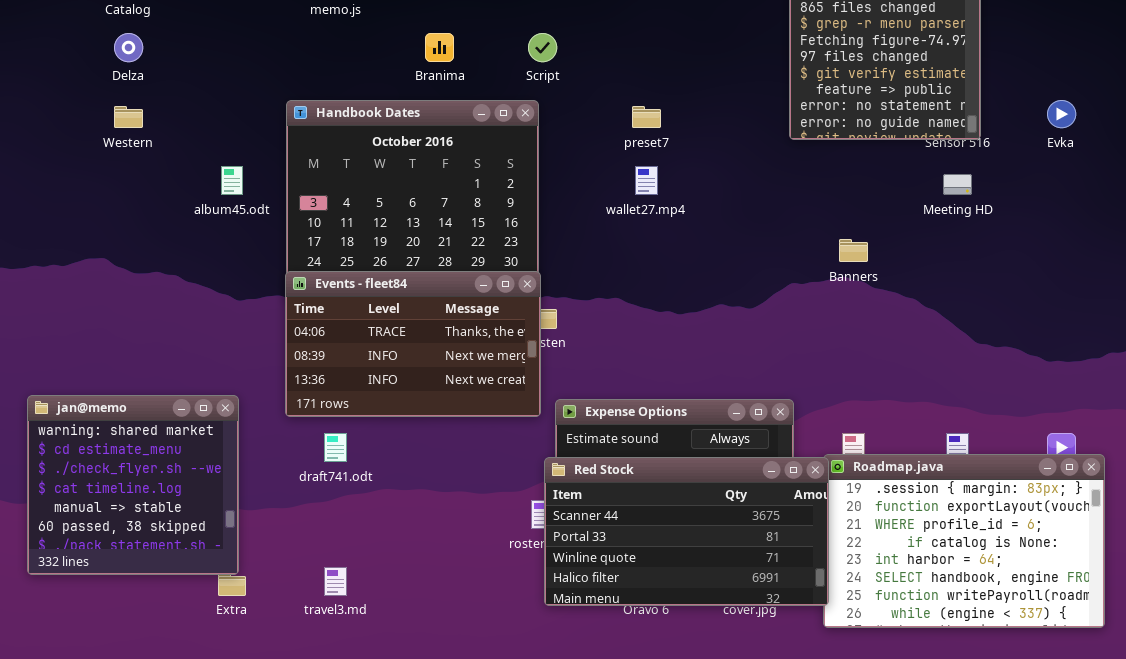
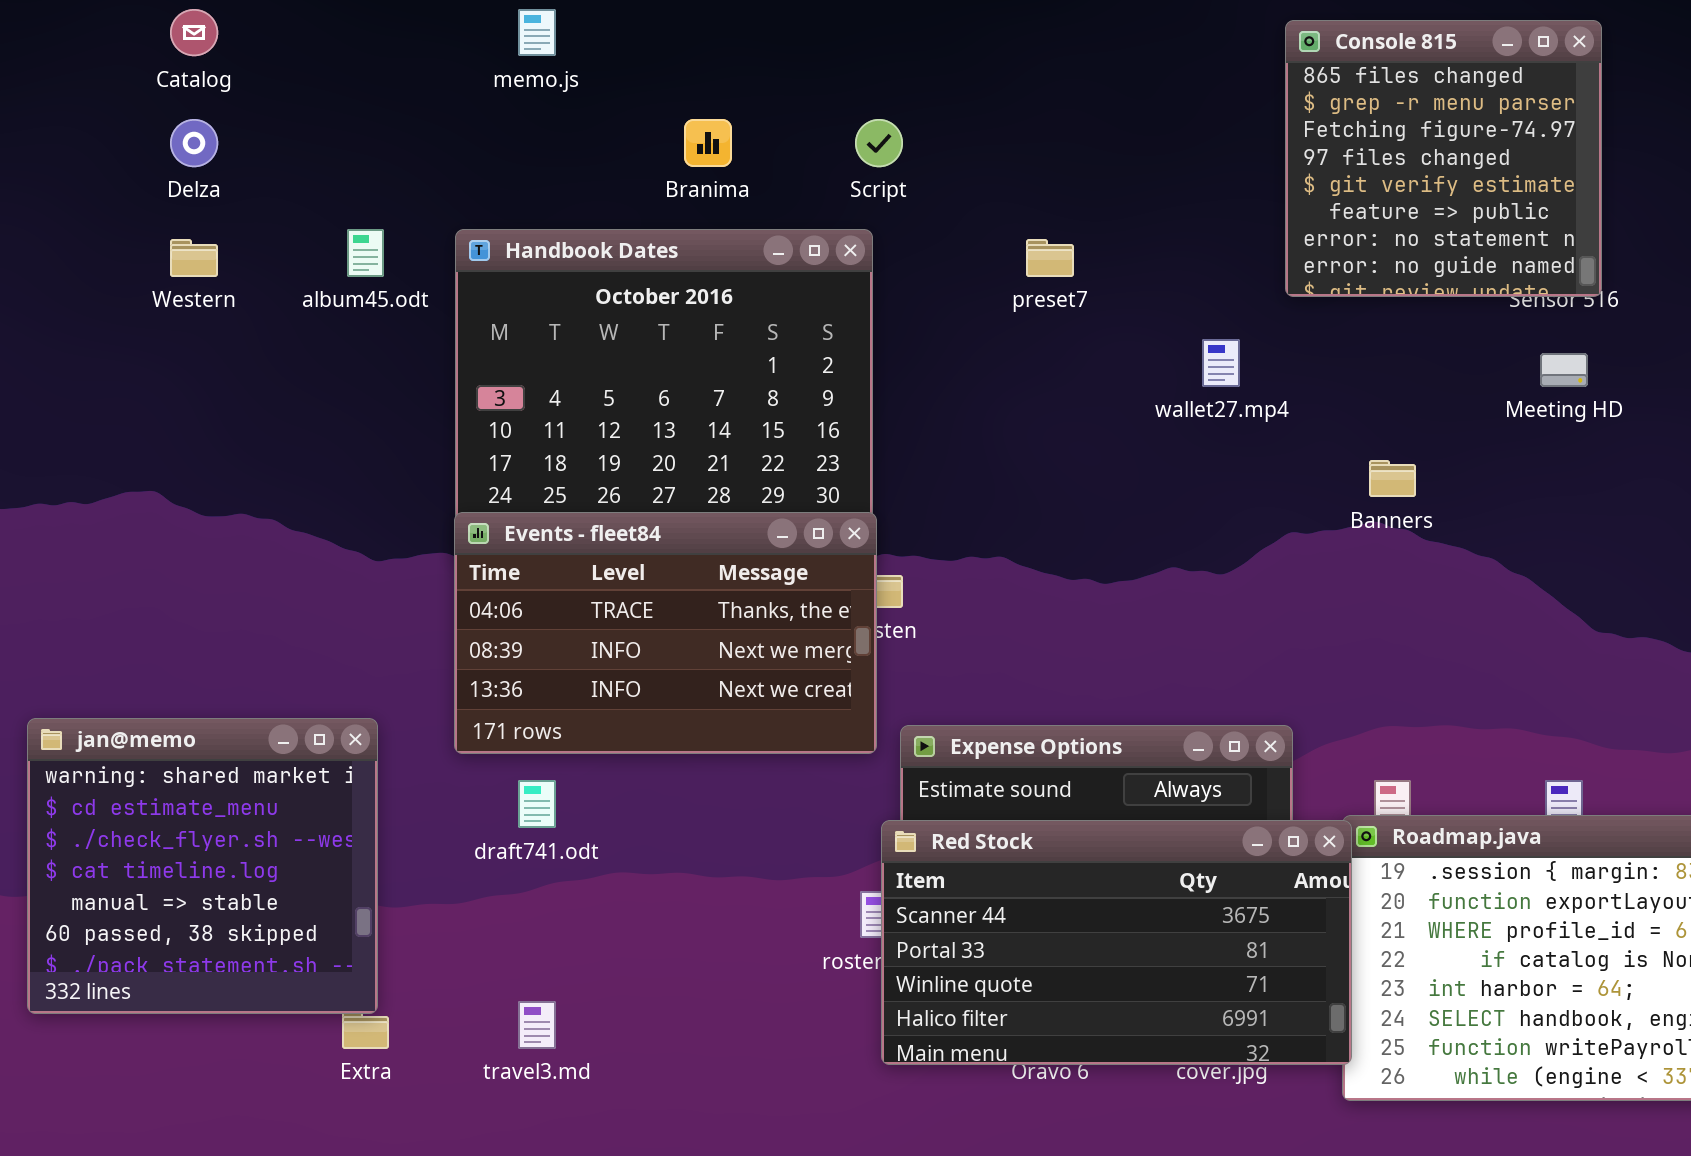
album45.odt: [221,166,243,195] -> [347,229,384,277], moved
wallet27.mp4: [635,166,658,195] -> [1202,339,1240,387], moved

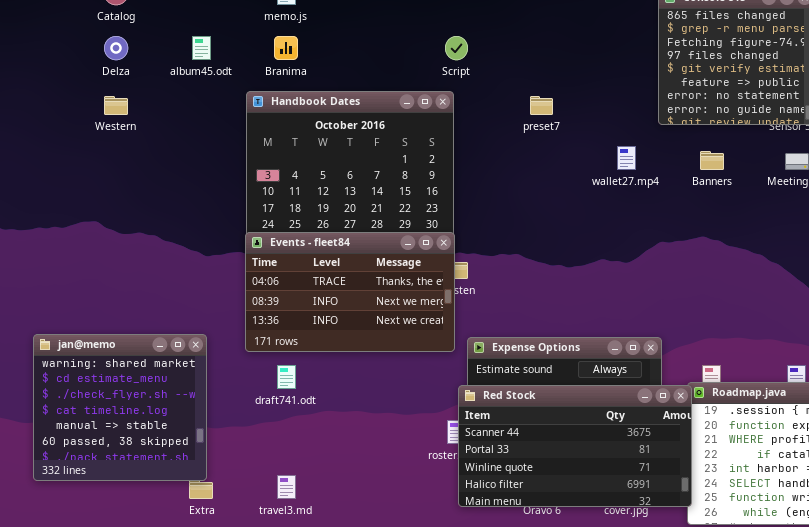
Branima: [684,119,732,167] -> [274,36,298,60], moved
album45.odt: [347,229,384,277] -> [192,36,211,60], moved
Banners: [1369,460,1416,497] -> [700,151,724,170], moved

